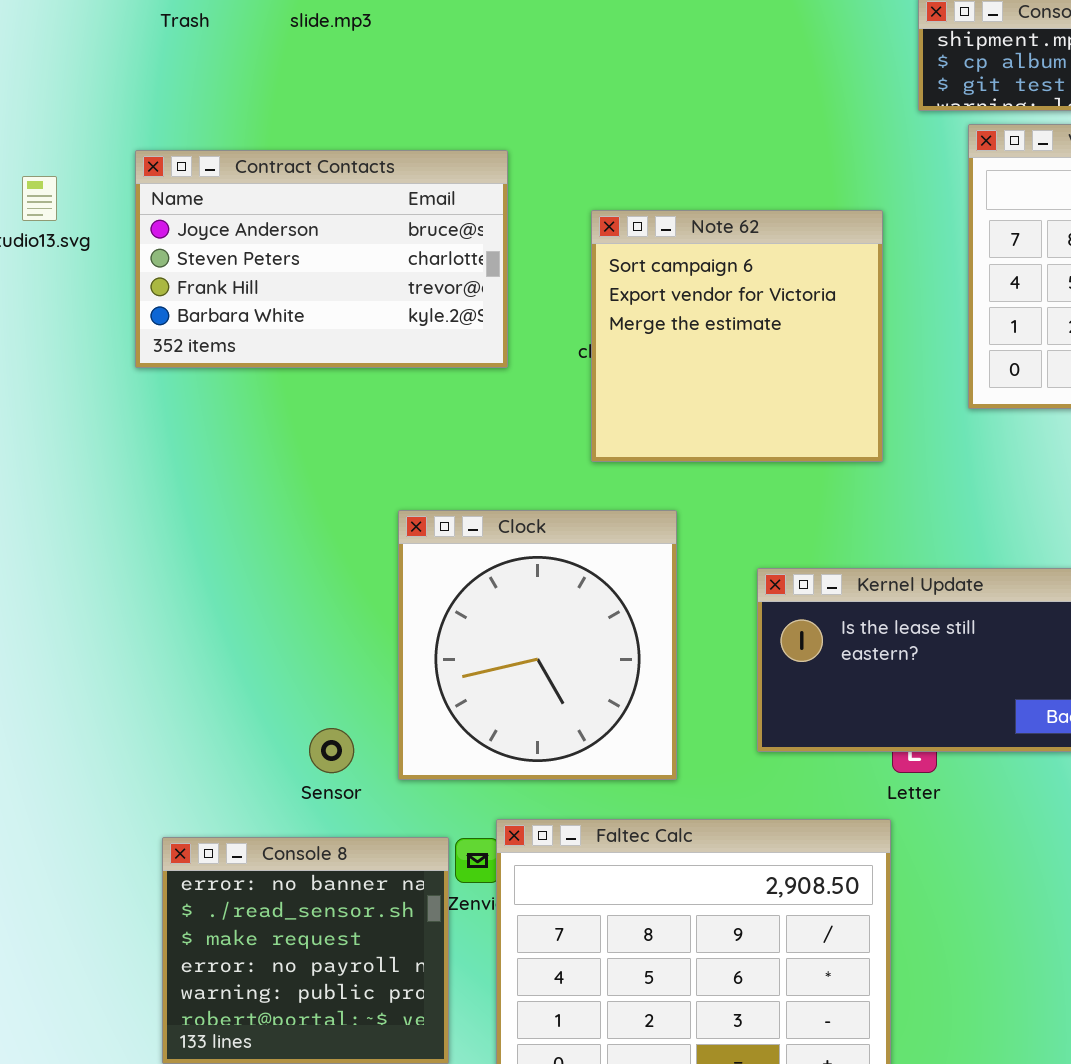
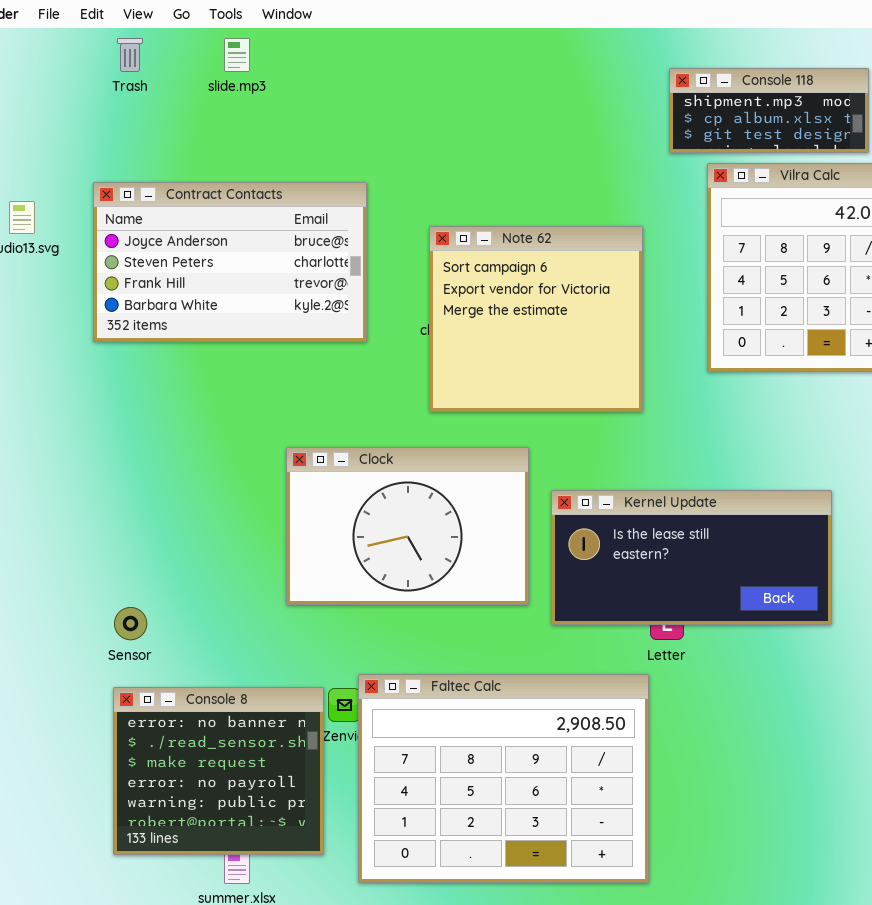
Clock: [398,510,677,780] -> [286,447,529,605], resized
Sensor: [309,728,354,773] -> [114,607,147,640], moved

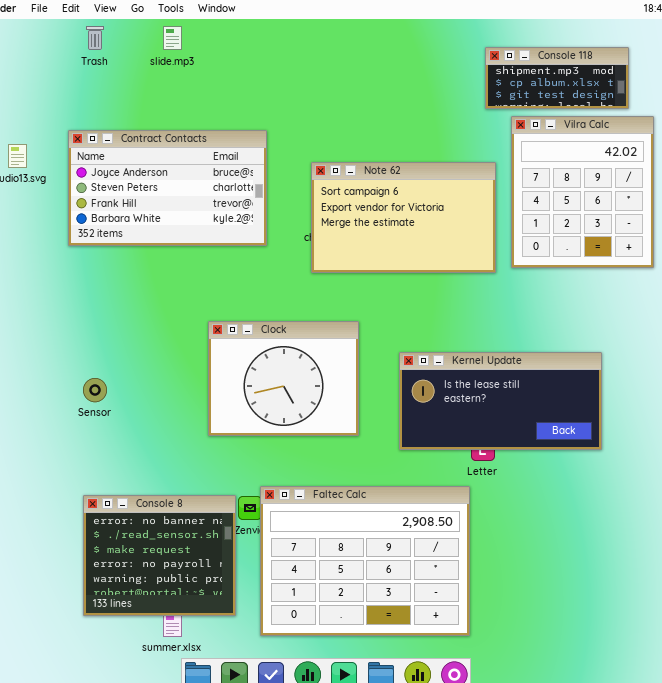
Note 62: [429,226,643,412] -> [311,162,496,273], resized
Clock: [286,447,529,605] -> [208,321,359,436], resized
Sensor: [114,607,147,640] -> [83,378,107,402], moved

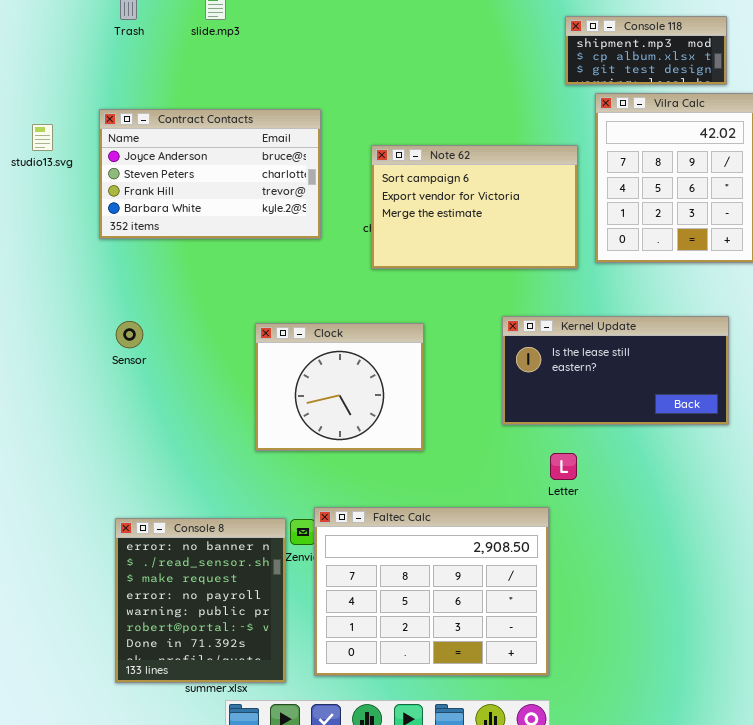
Kernel Update: [399,352,602,450] -> [502,316,729,425], moved
Sensor: [83,378,107,402] -> [116,321,143,348], moved
Console 8: [83,495,236,616] -> [115,518,286,683], resized

